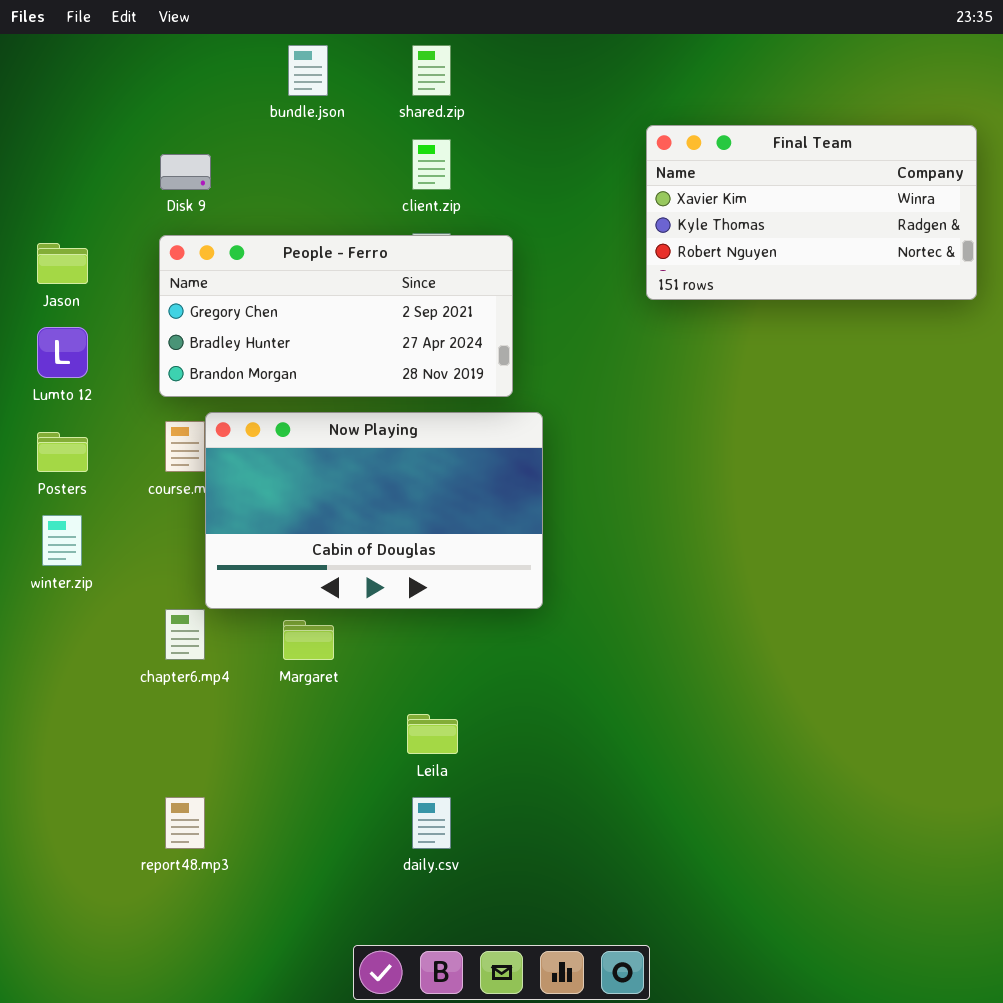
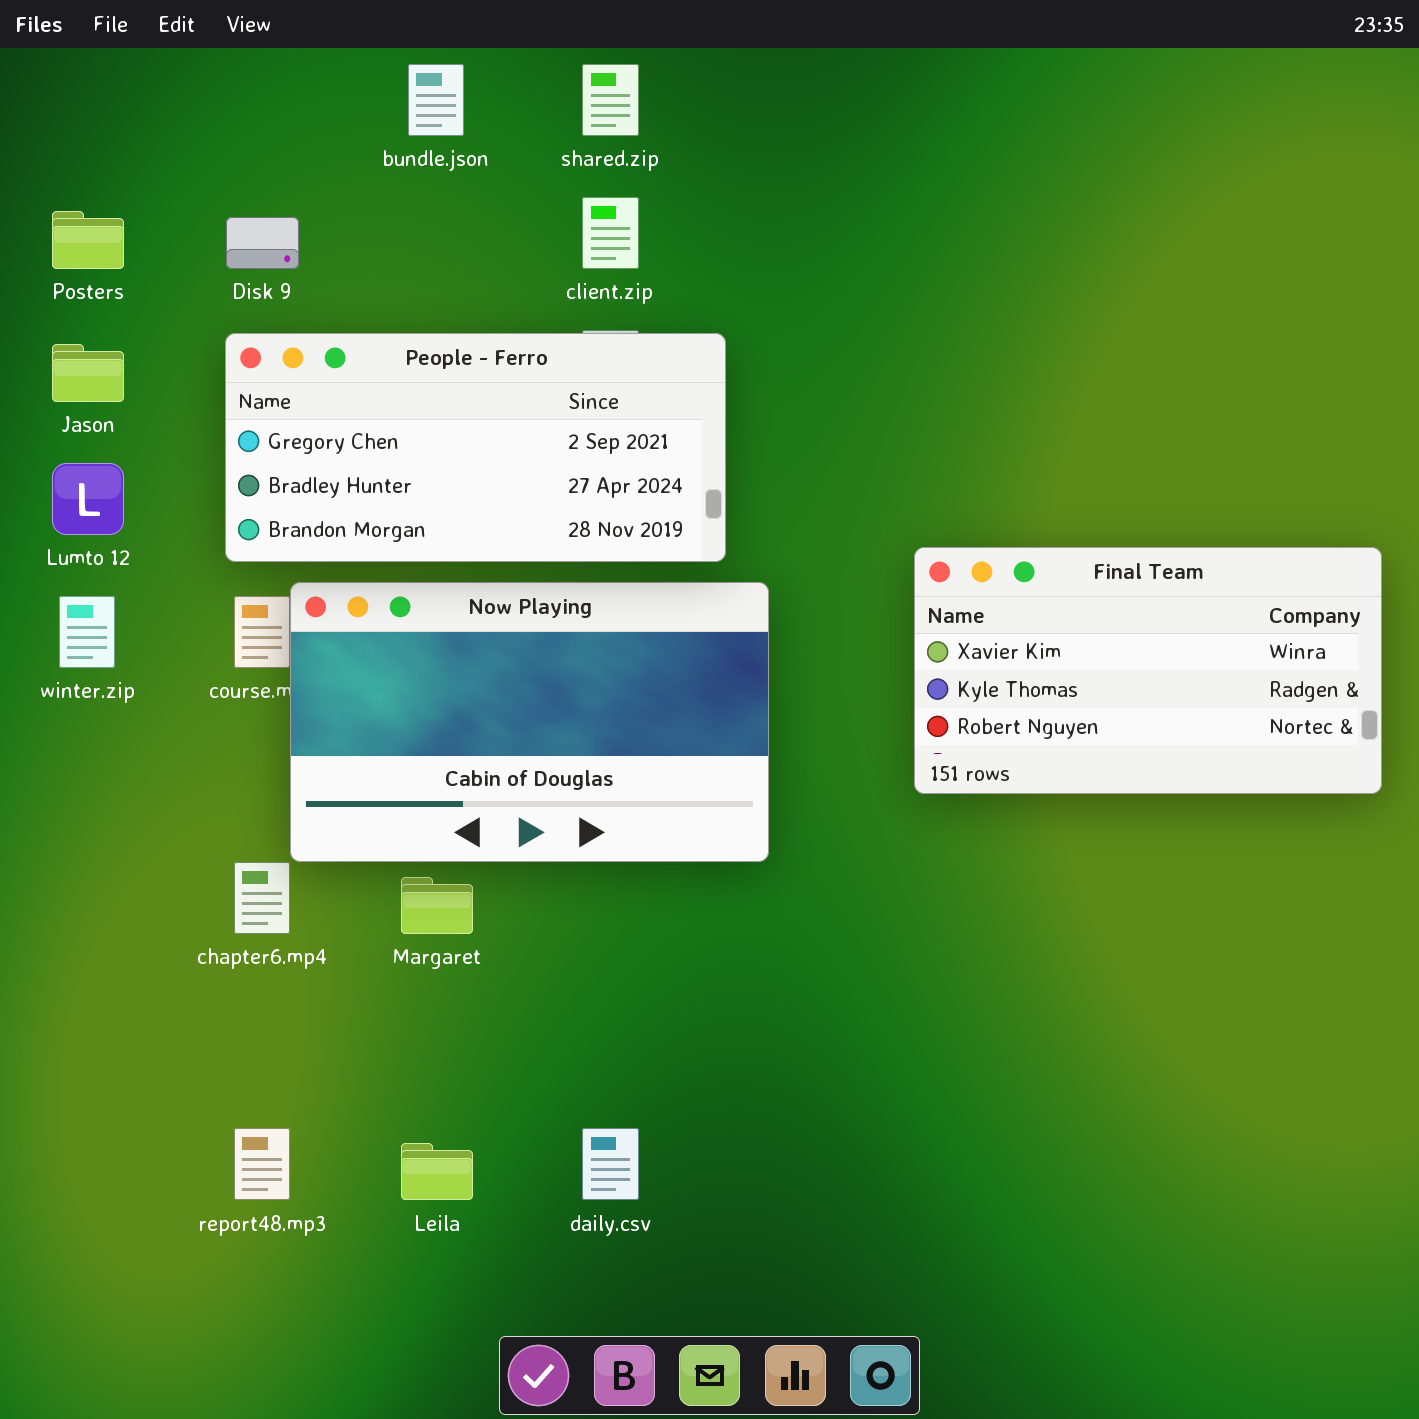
Final Team: [646,125,977,300] -> [914,547,1382,794], moved
Posters: [37,432,88,472] -> [52,211,124,269], moved
winter.zip: [42,515,82,566] -> [59,596,115,668], moved
Leila: [407,714,458,754] -> [401,1143,473,1200], moved

